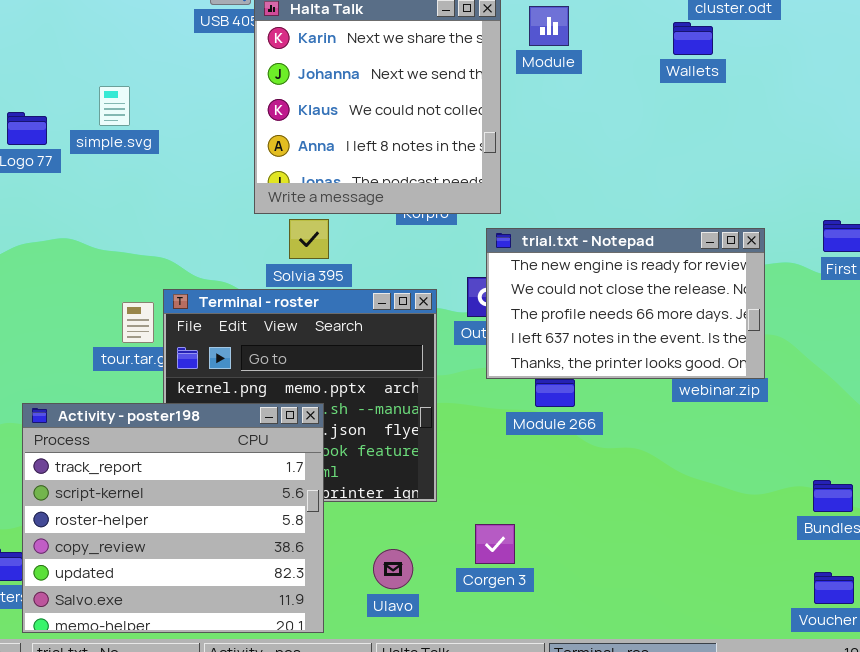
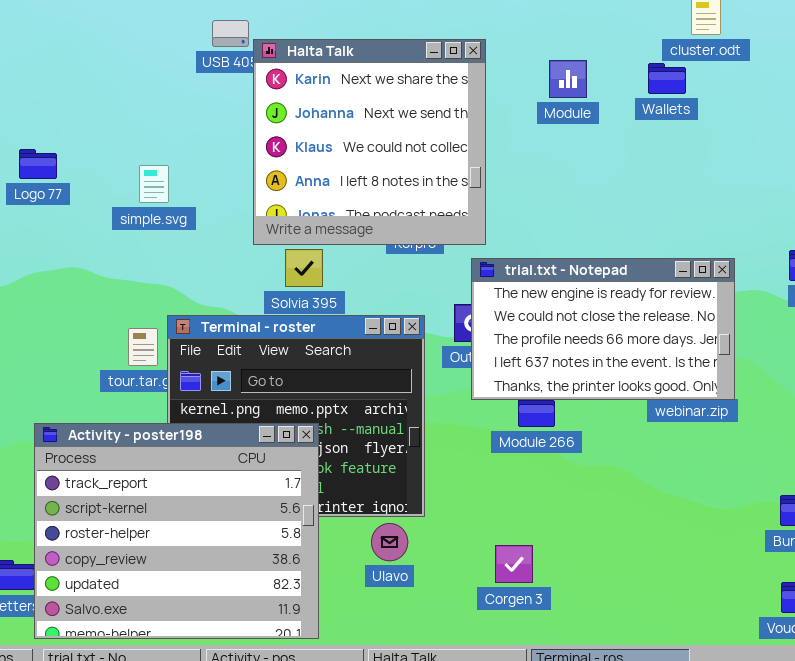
Module: [529,6,569,46] -> [549,60,587,98], moved
simple.svg: [99,86,130,126] -> [139,165,169,203], moved
Corgen 3: [475,524,515,564] -> [495,545,533,583], moved
Ulavo: [373,549,413,589] -> [371,523,408,561], moved

